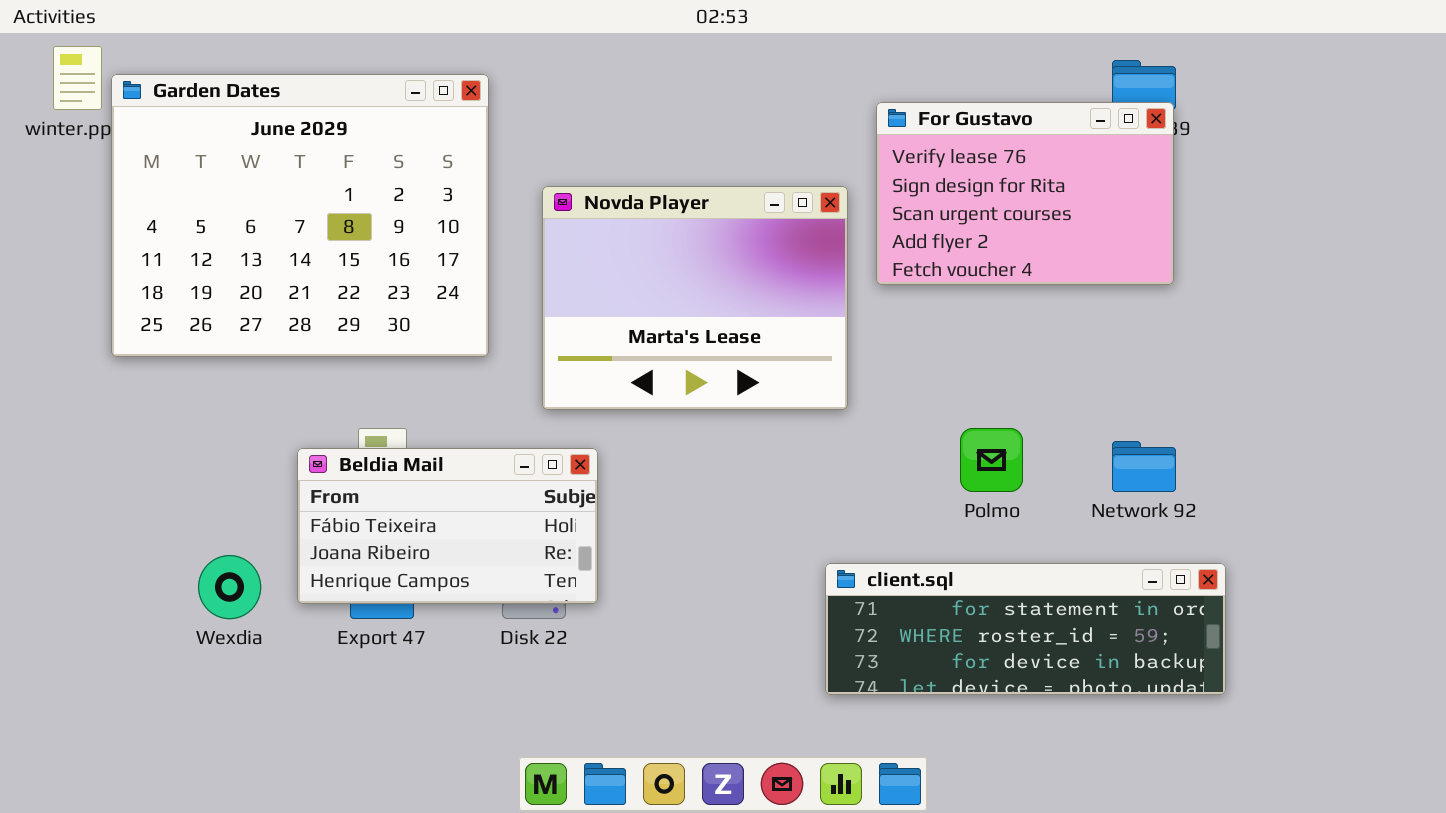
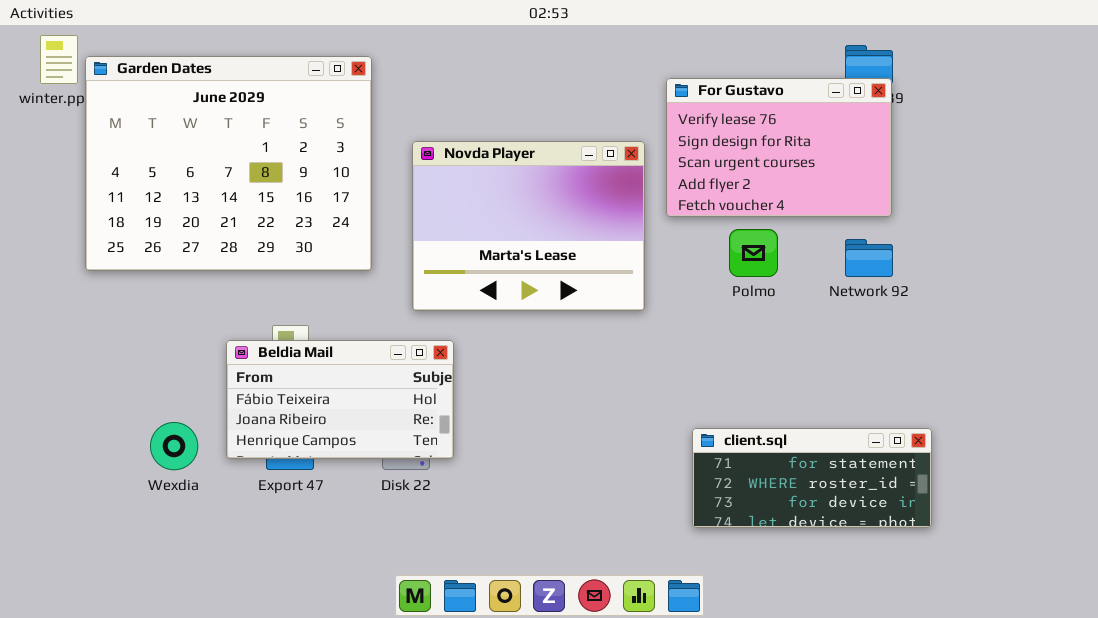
Polmo: [960,428,1023,492] -> [729,229,778,277], moved
Network 92: [1112,441,1176,492] -> [845,239,893,277], moved
client.sql: [825,563,1226,695] -> [692,428,932,528], resized

